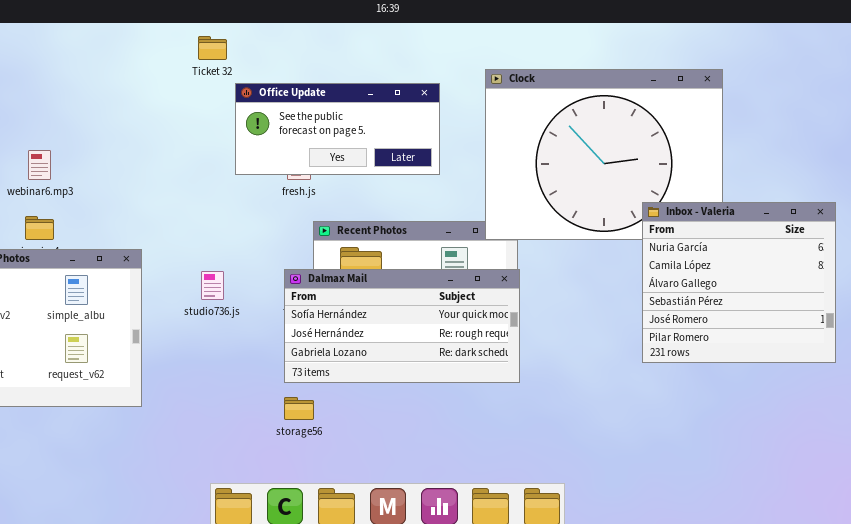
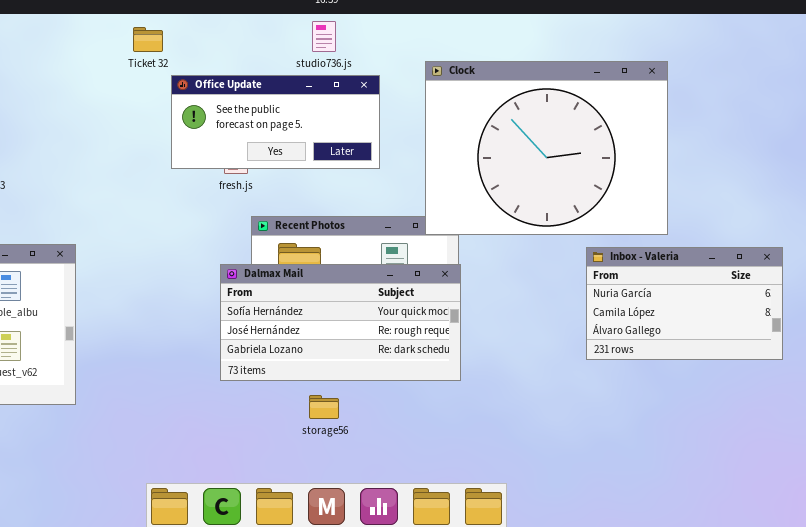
Inbox - Valeria: [642,202,836,363] -> [586,247,783,360], resized
studio736.js: [201,271,224,300] -> [312,21,336,52], moved
storage56: [284,397,314,420] -> [309,395,339,419], moved

